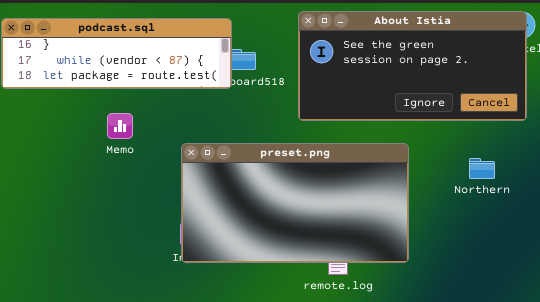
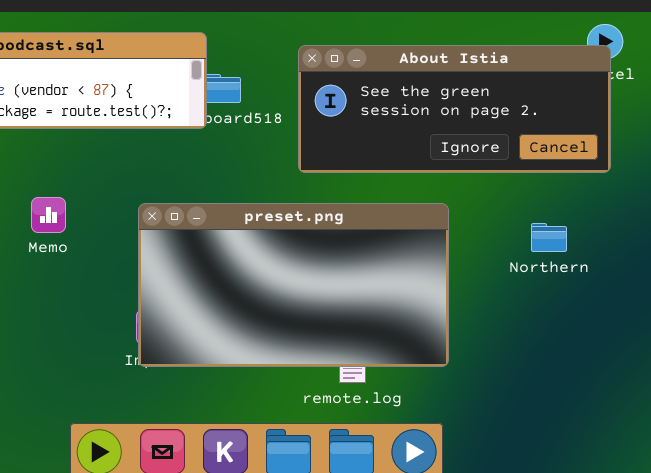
About Istia: [298,11,527,121] -> [298,45,611,173], resized
Memo: [107,113,133,139] -> [31,197,66,233], moved

